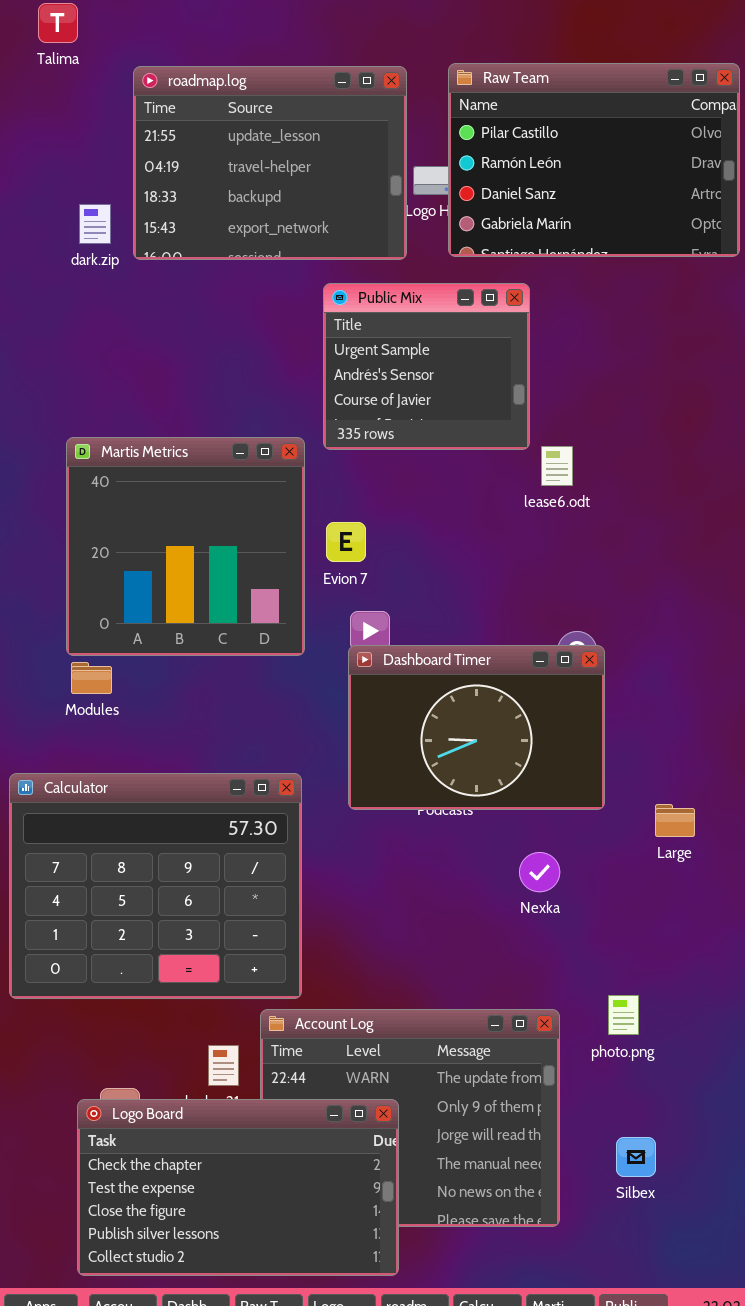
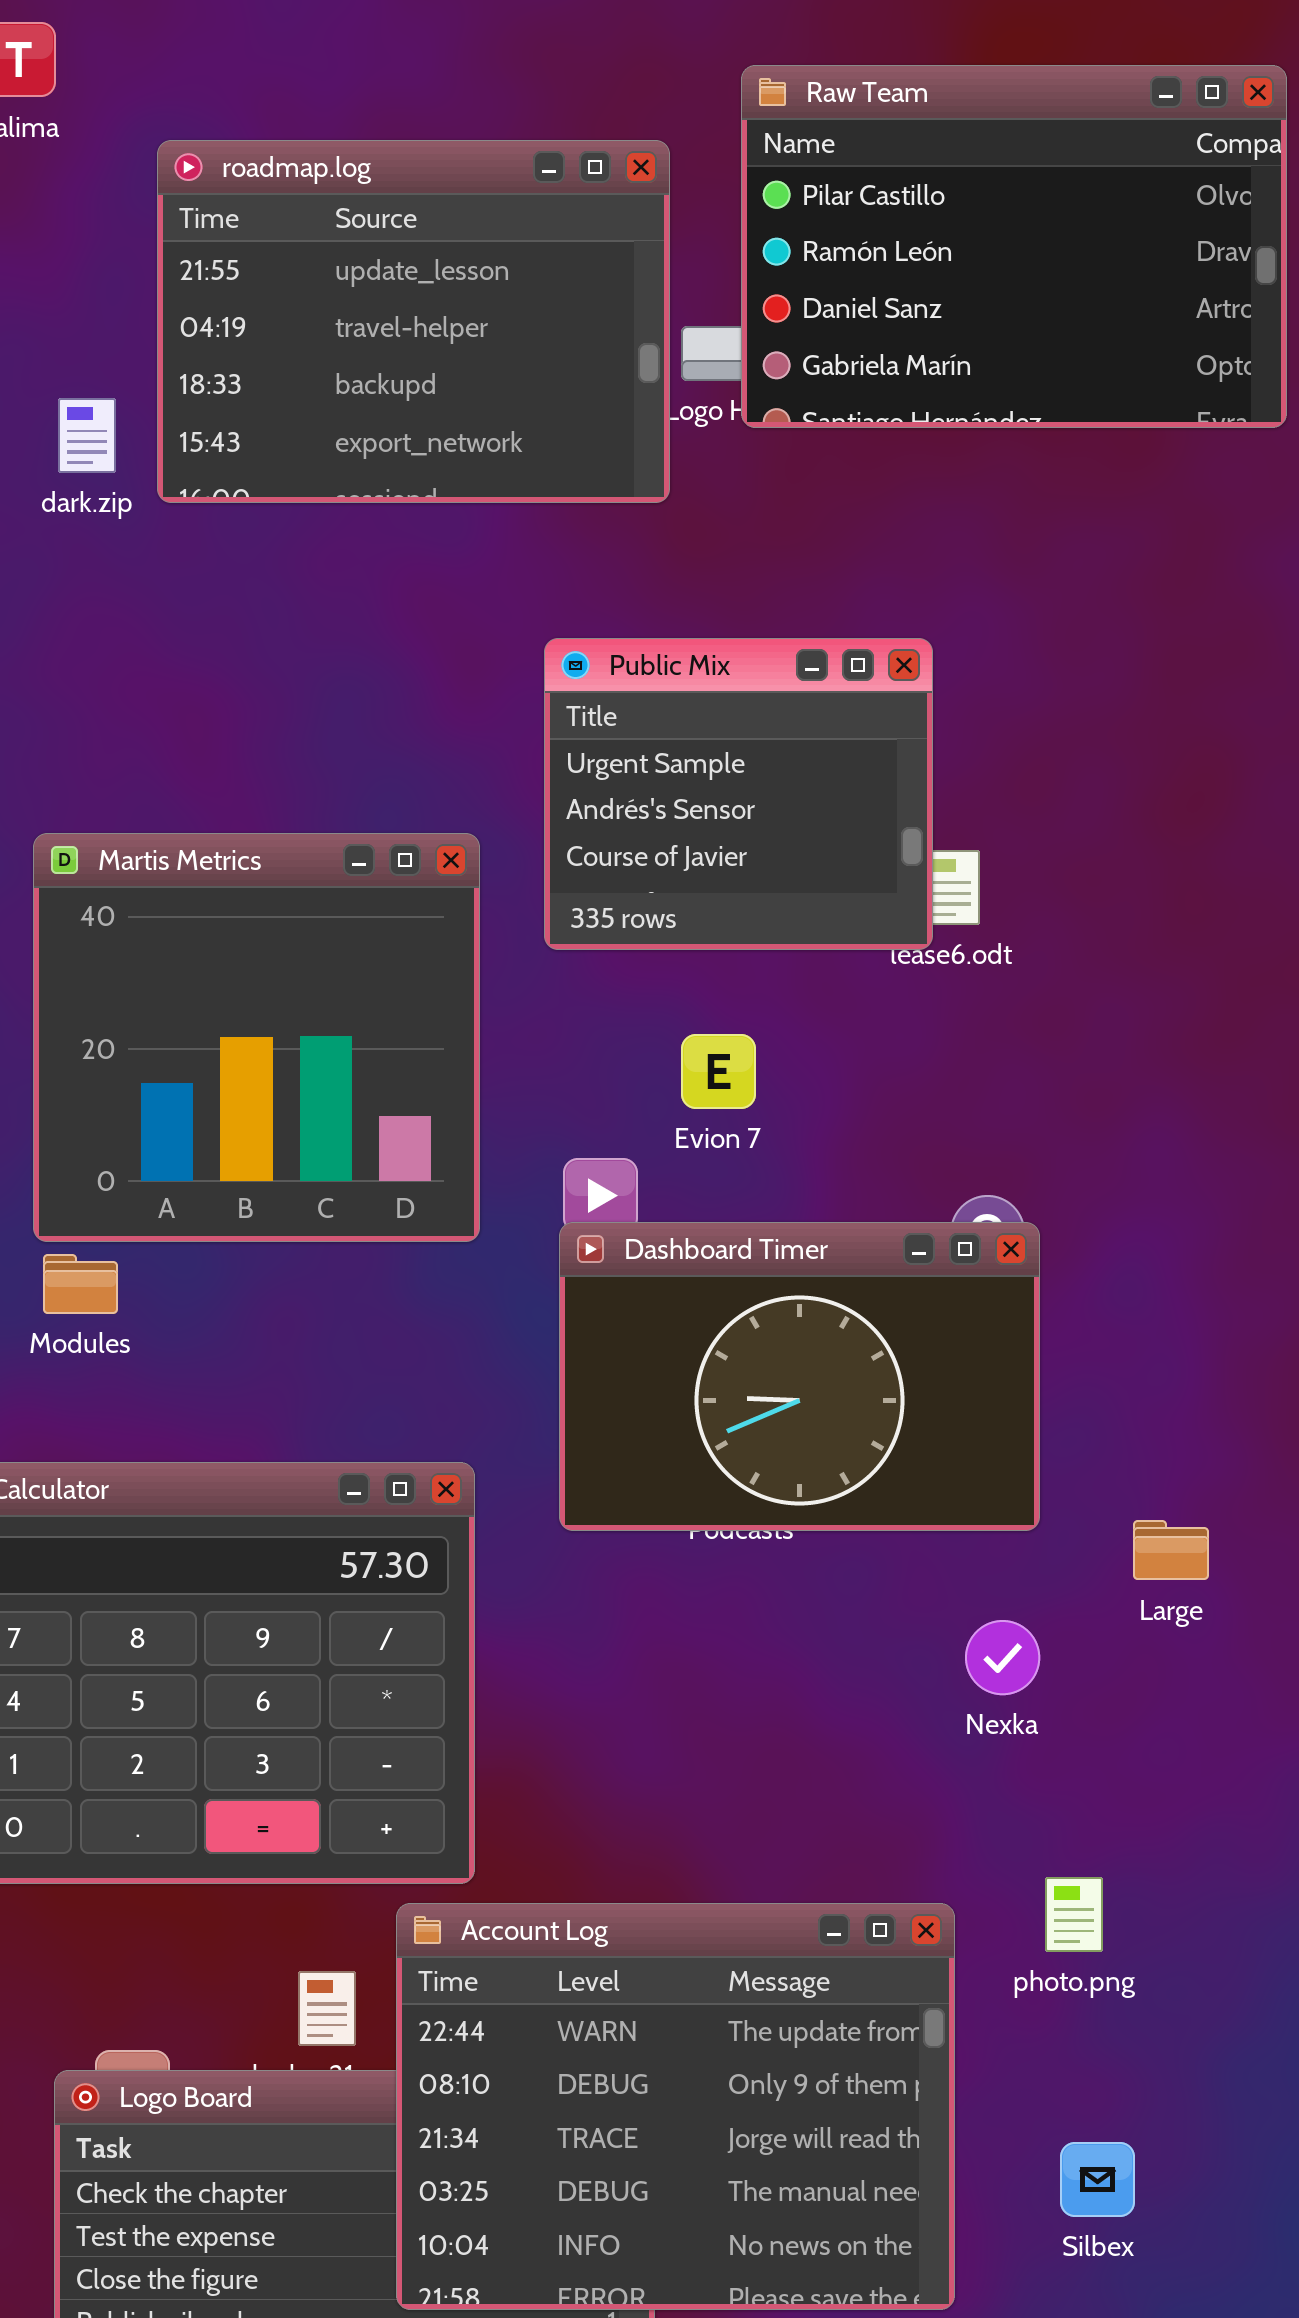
Raw Team: [448,63,740,257] -> [741,65,1287,428], moved
Public Mix: [323,283,530,450] -> [544,638,933,950], moved
Evion 7: [326,522,366,562] -> [681,1034,756,1109], moved
Nexka: [519,852,560,892] -> [965,1620,1040,1695], moved
Account Log: [260,1009,560,1227] -> [396,1903,955,2310], raised

